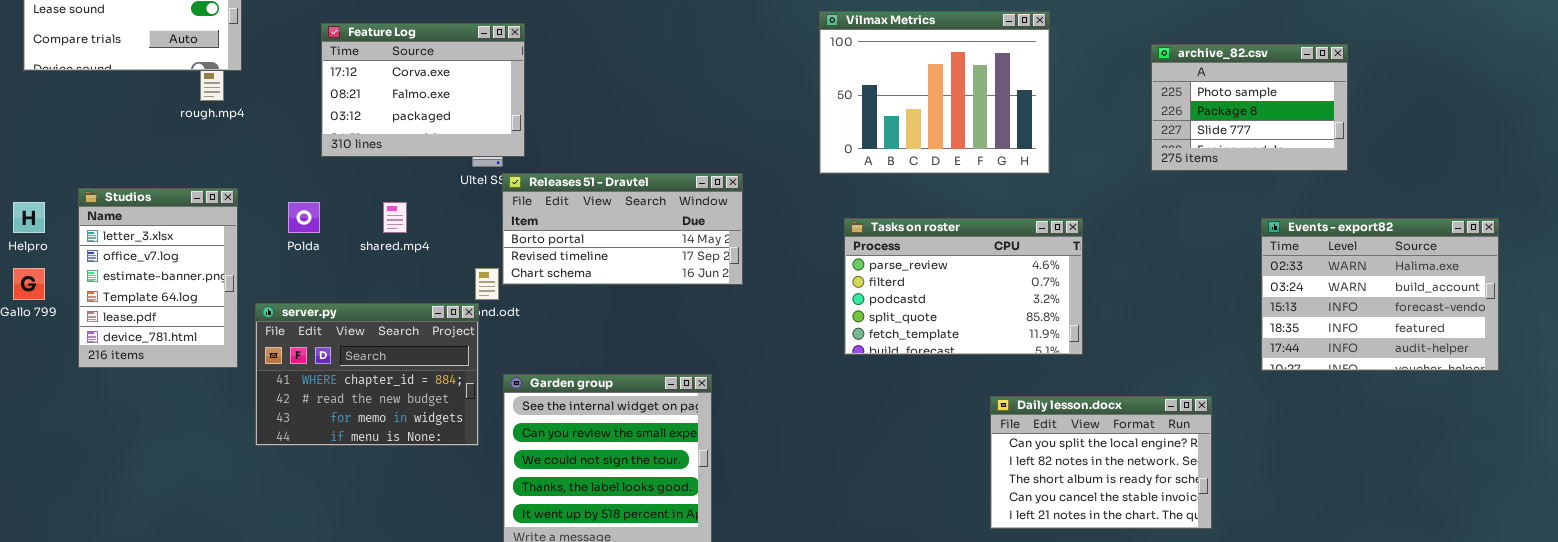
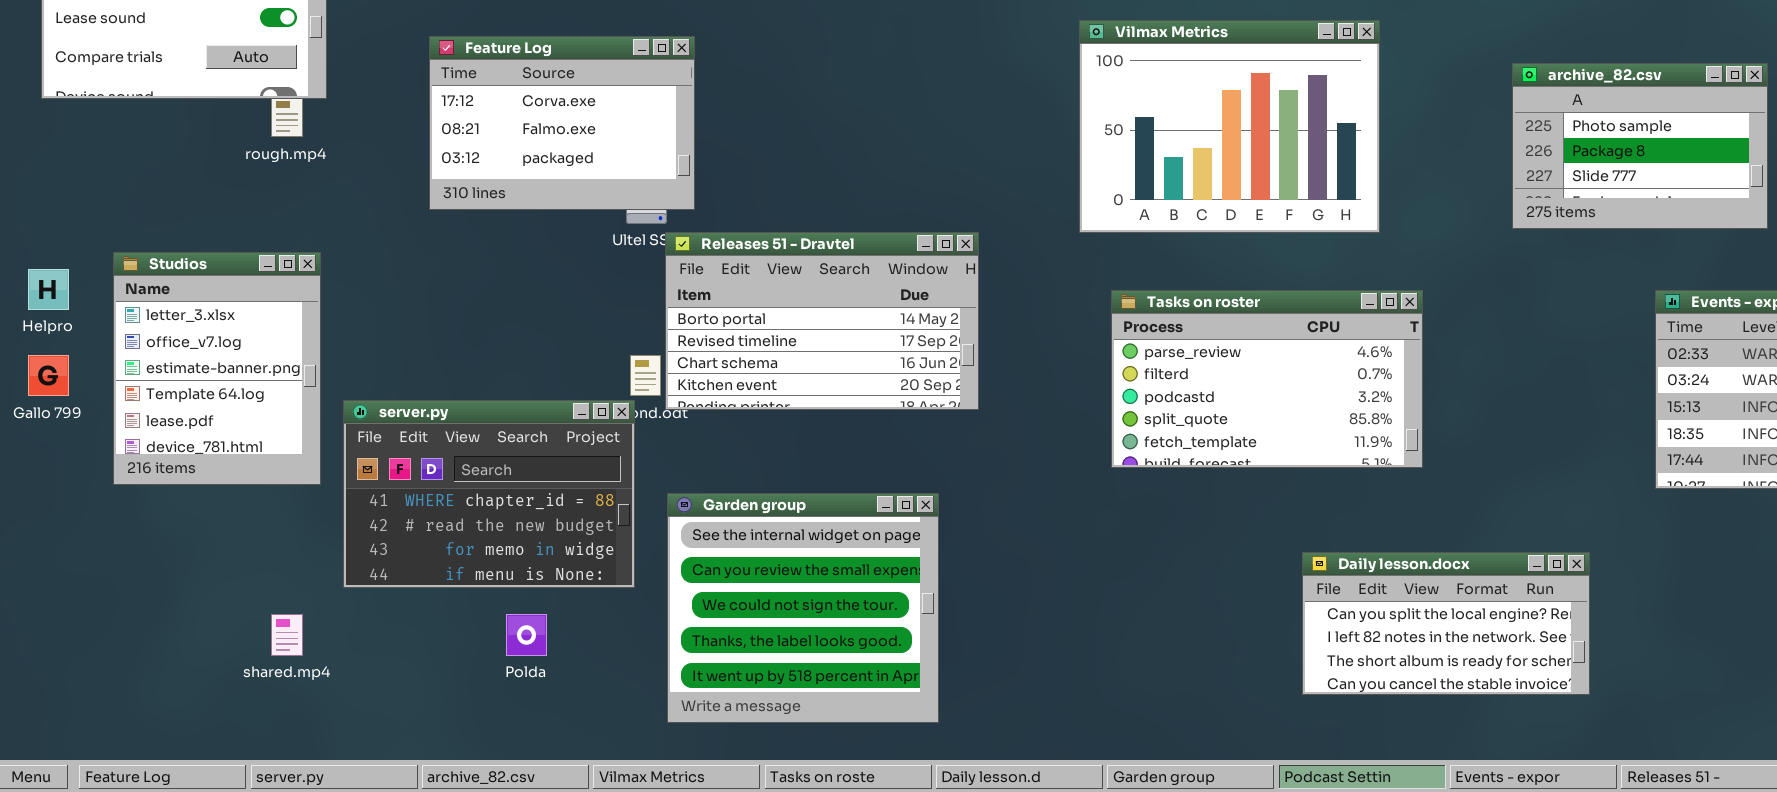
Releases 51 - Dravtel: [502,173,743,285] -> [665,232,979,410], resized
Polda: [288,202,320,233] -> [506,614,547,656], moved
shared.mp4: [383,202,407,233] -> [271,614,303,656], moved
Daily lesson.docx: [990,396,1212,529] -> [1302,552,1590,695], resized

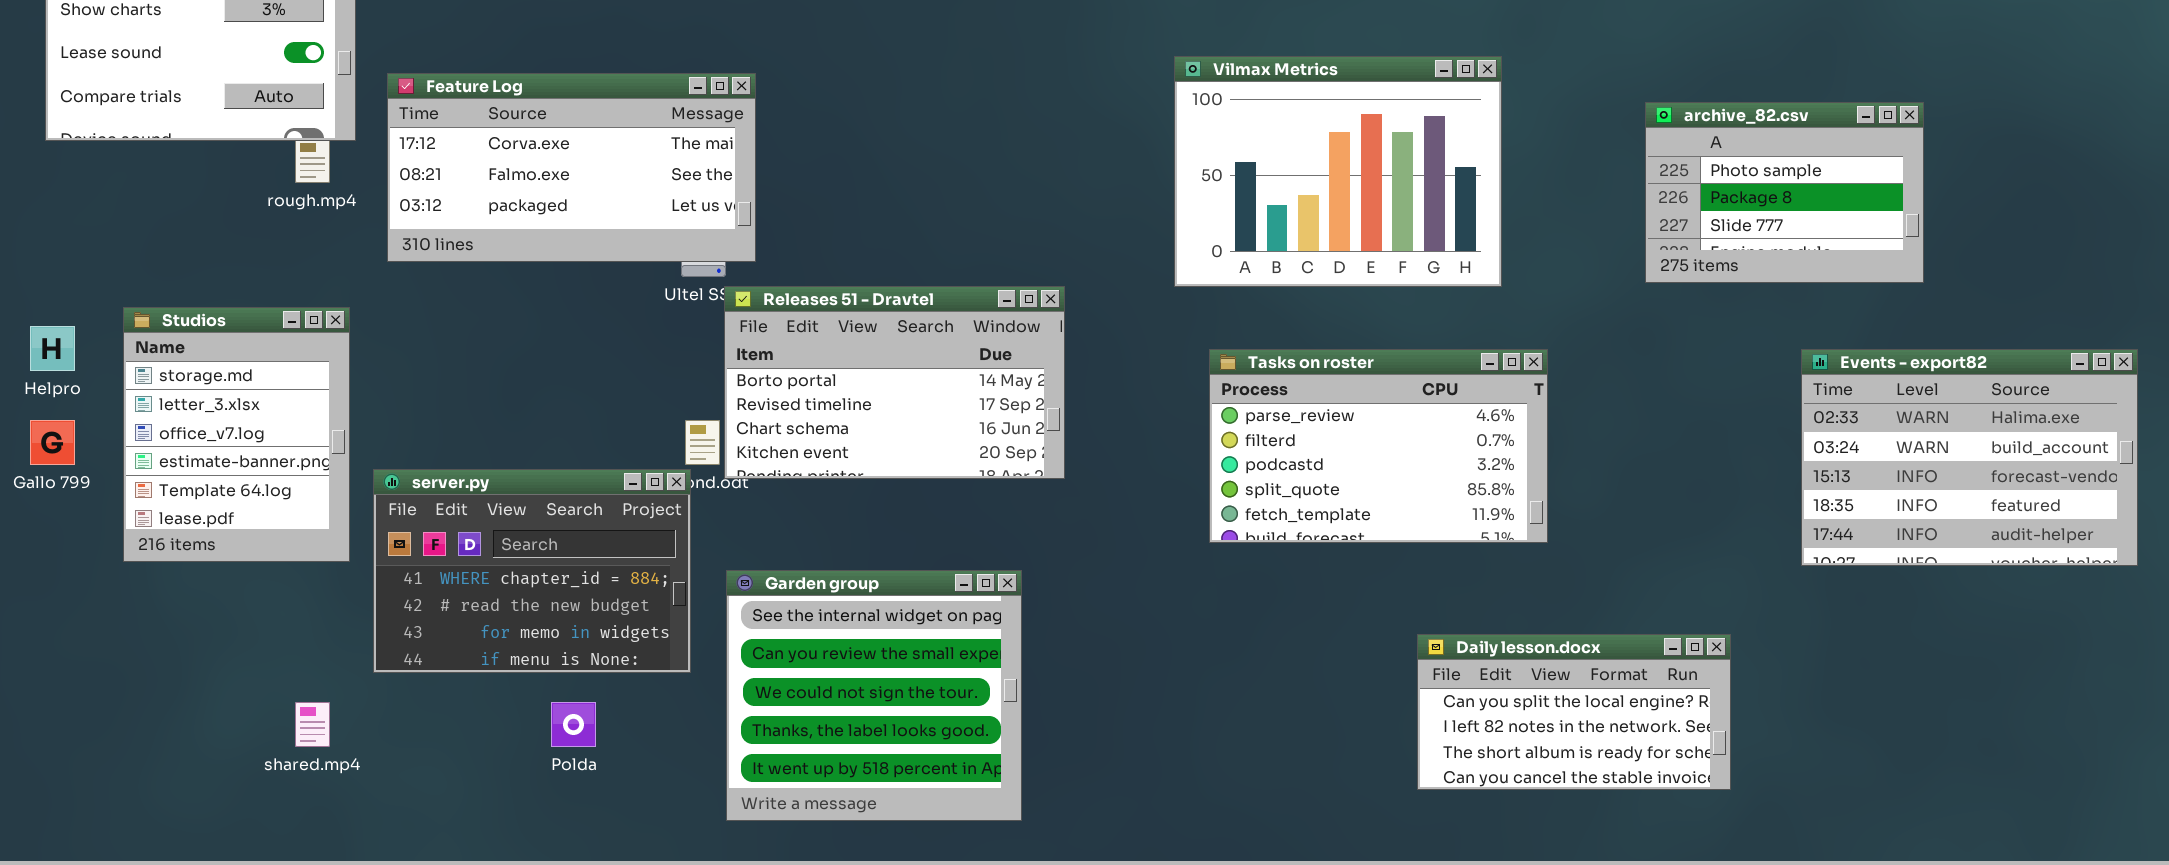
Feature Log: [429,36,695,210] -> [387,73,756,262], resized
Studios: [113,252,321,485] -> [123,307,350,562], scrolled up 1 row

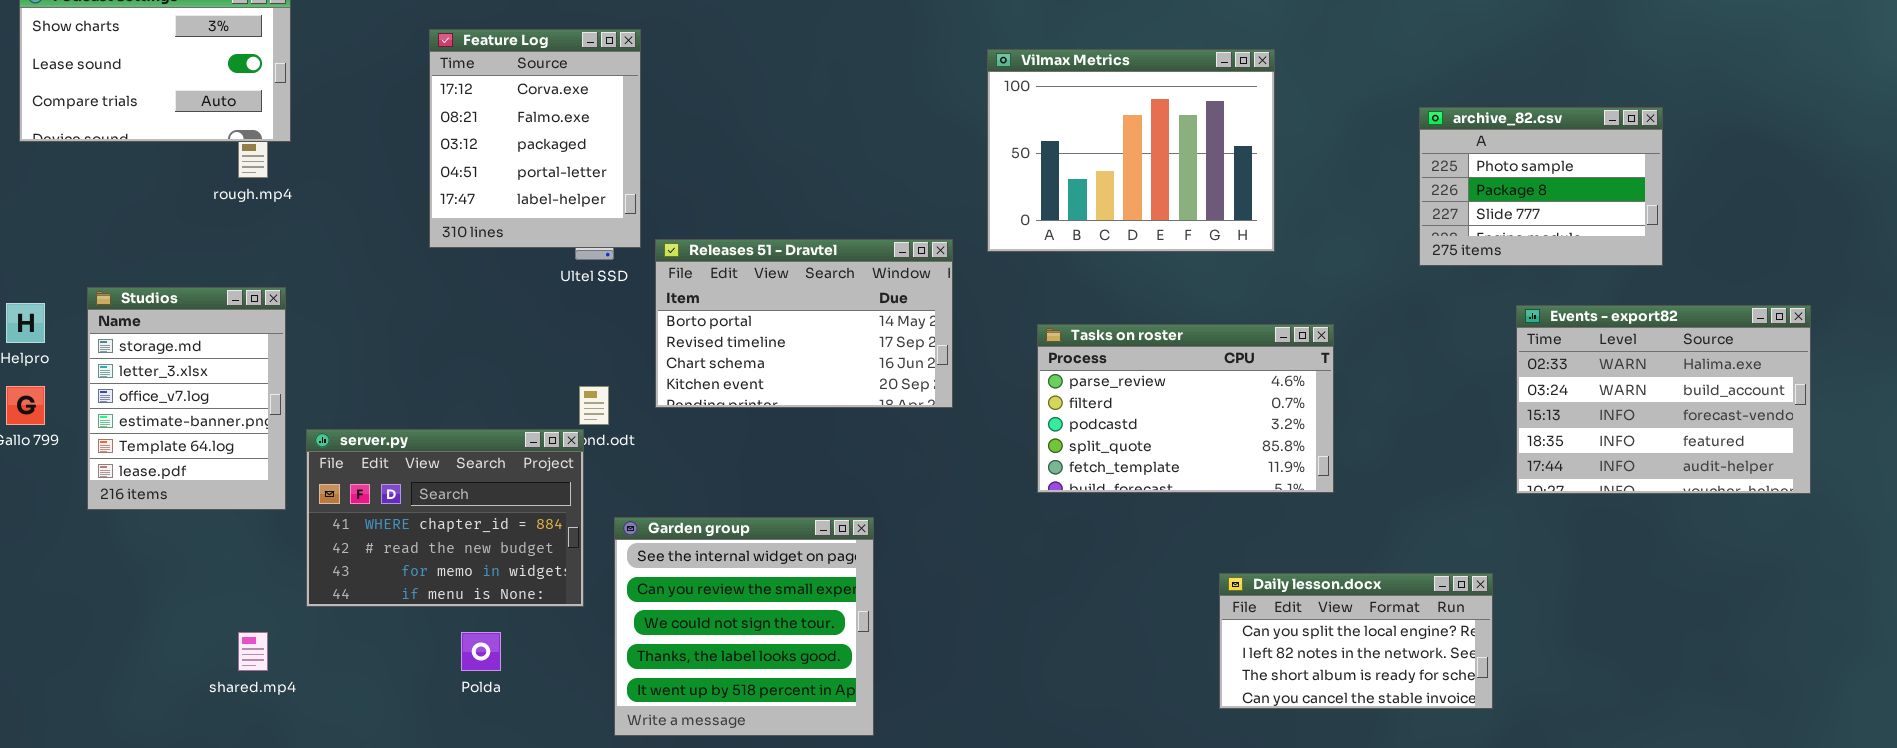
Vilmax Metrics: [1174,56,1502,287] -> [987,49,1275,252], moved
Feature Log: [387,73,756,262] -> [429,29,641,248], resized
Releases 51 - Dravtel: [724,286,1065,479] -> [655,239,953,408], moved
Events - export82: [1801,349,2138,566] -> [1516,305,1811,494], moved

